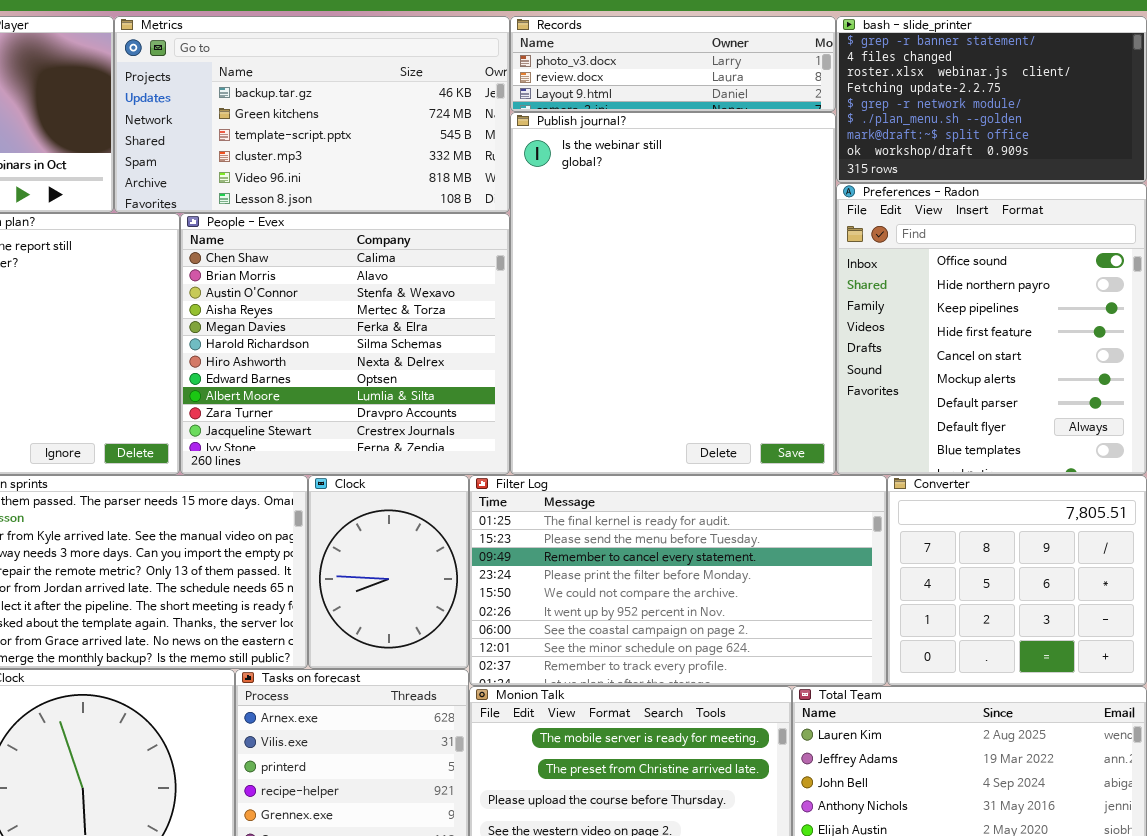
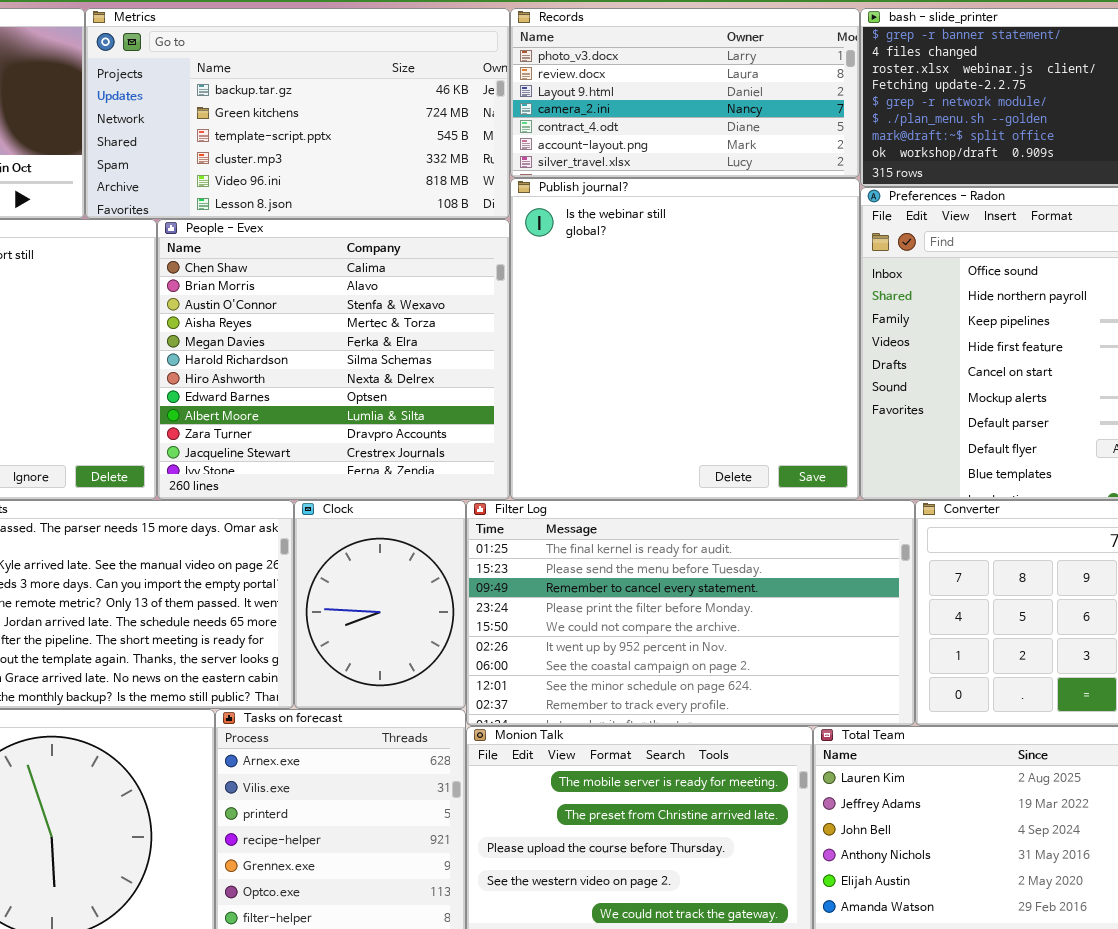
Records: [510,16,836,112] -> [510,8,860,178], resized
Publish journal?: [510,112,836,475] -> [510,178,860,500], resized

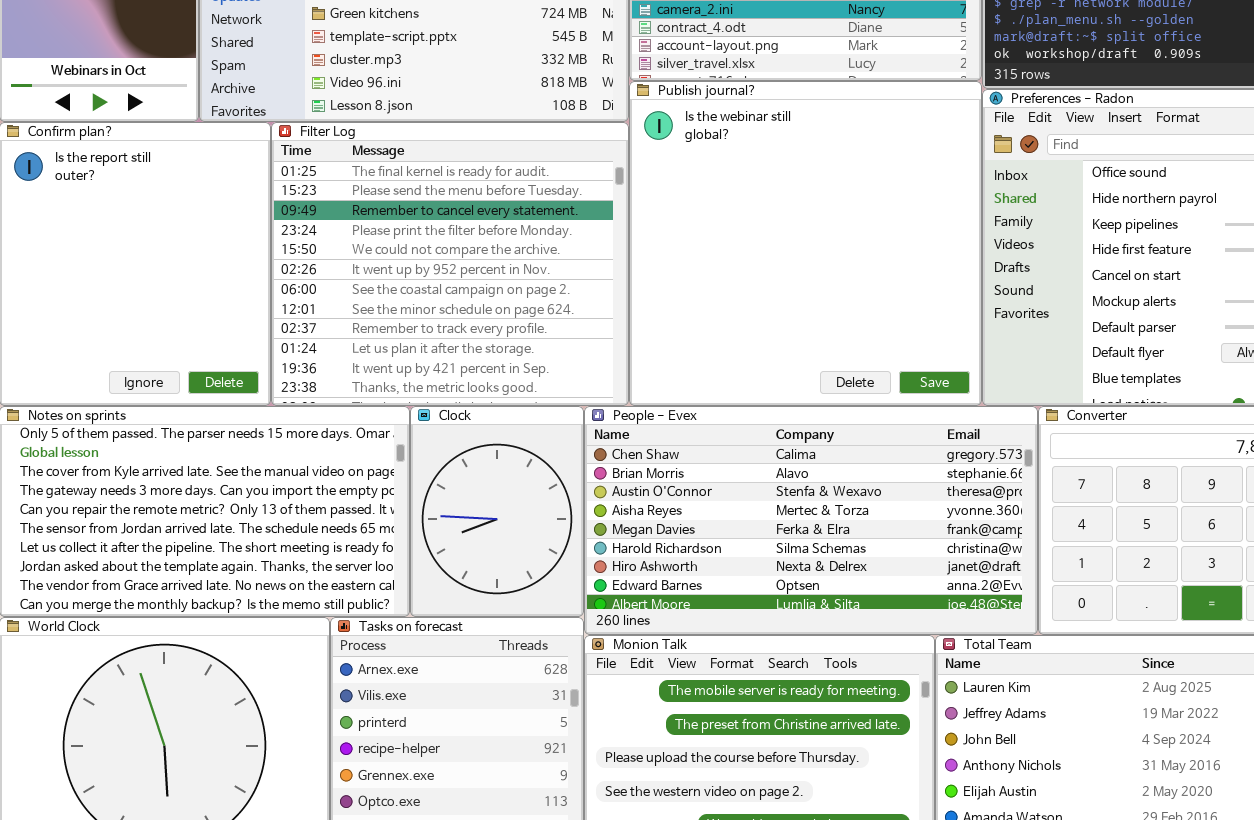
People - Evex: [157,219,510,500] -> [584,406,1038,635], moved, resized
Filter Log: [466,500,915,726] -> [271,122,629,406], moved, resized

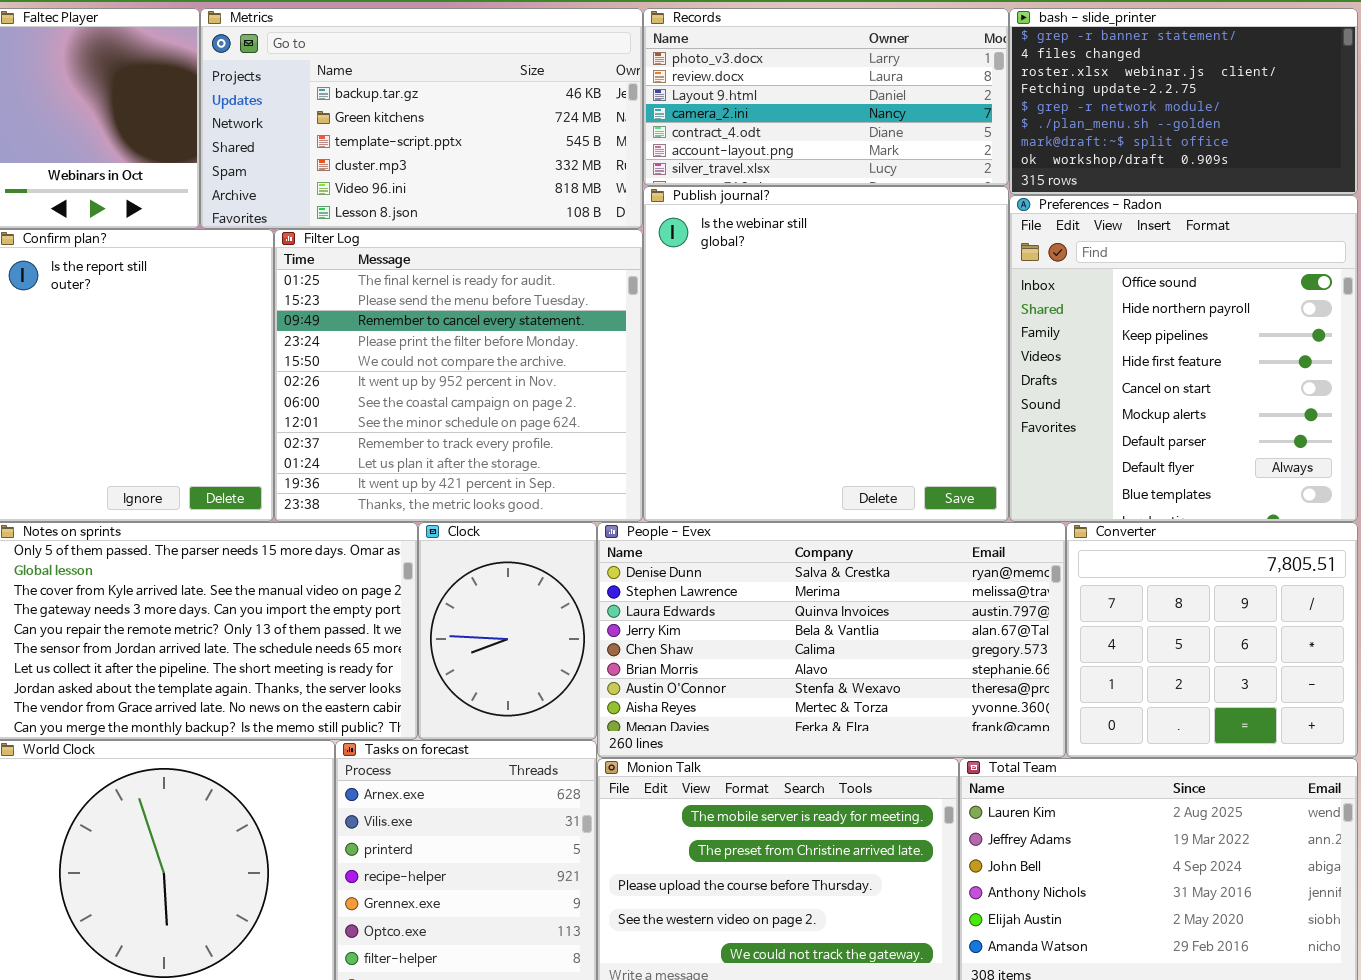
People - Evex: [584,406,1038,635] -> [597,522,1066,758], scrolled up 4 rows

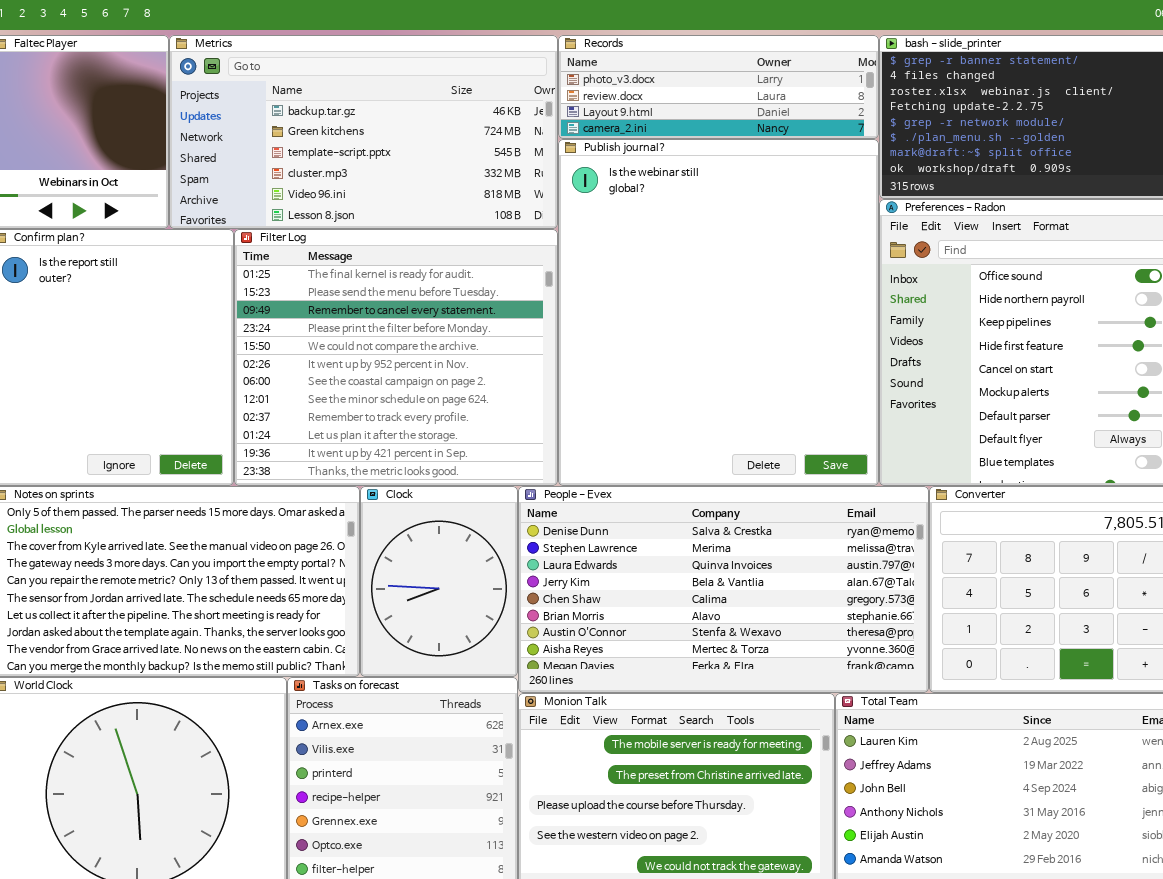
Records: [643,8,1009,186] -> [558,35,879,139], resized
Publish journal?: [643,186,1009,522] -> [558,139,879,486], resized

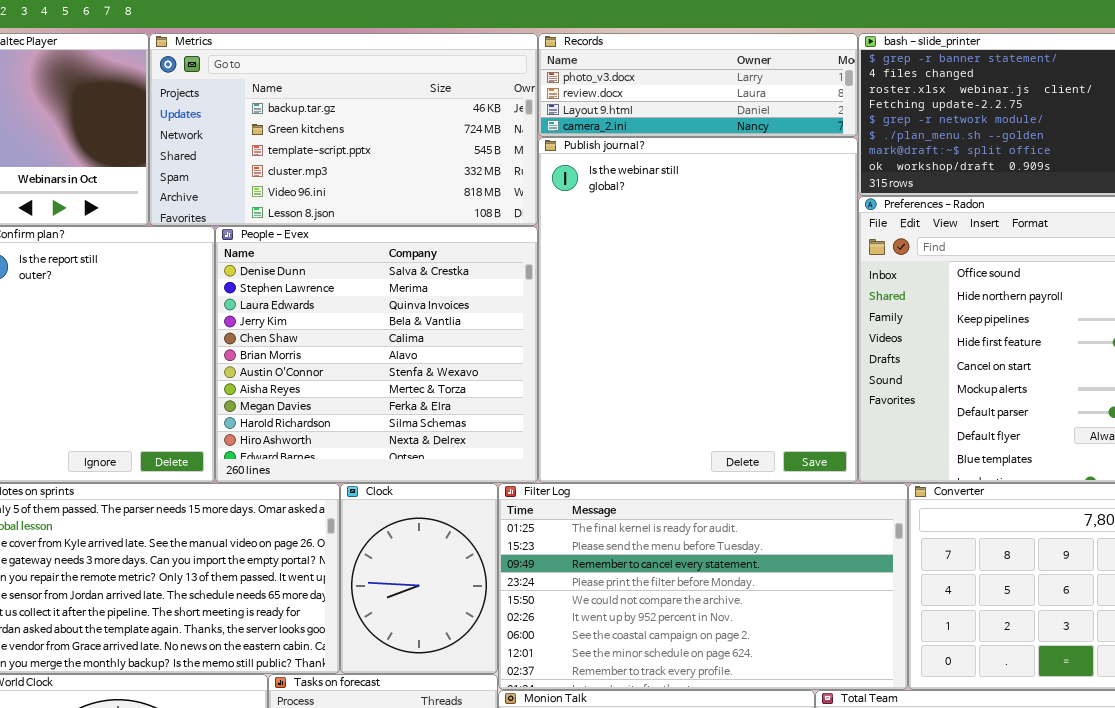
Filter Log: [234,229,558,486] -> [498,483,908,690], moved, resized
People - Evex: [518,486,929,693] -> [215,226,538,483], moved, resized

